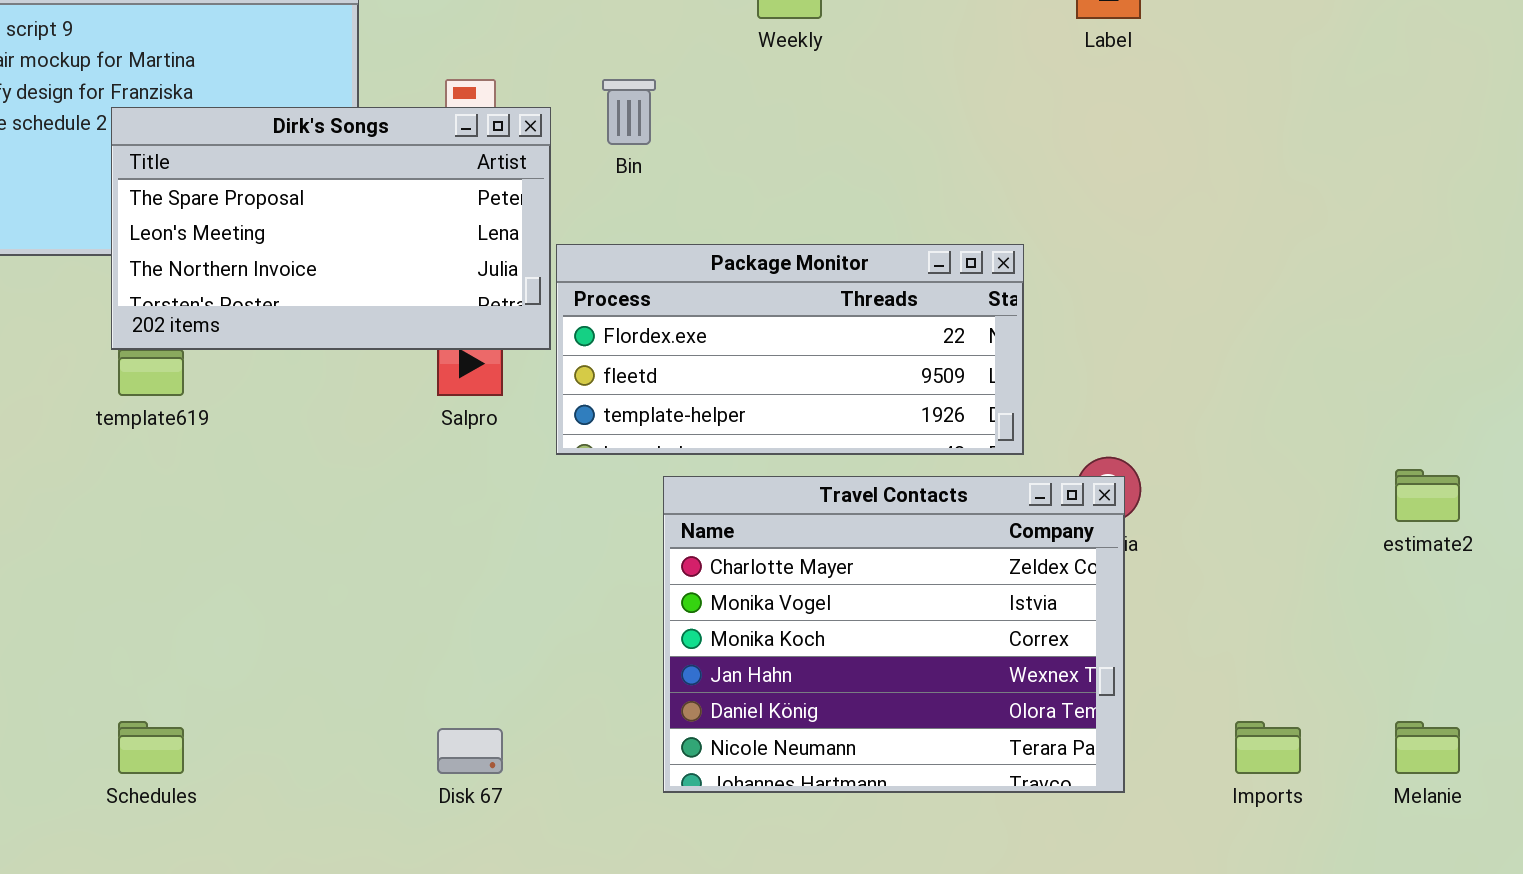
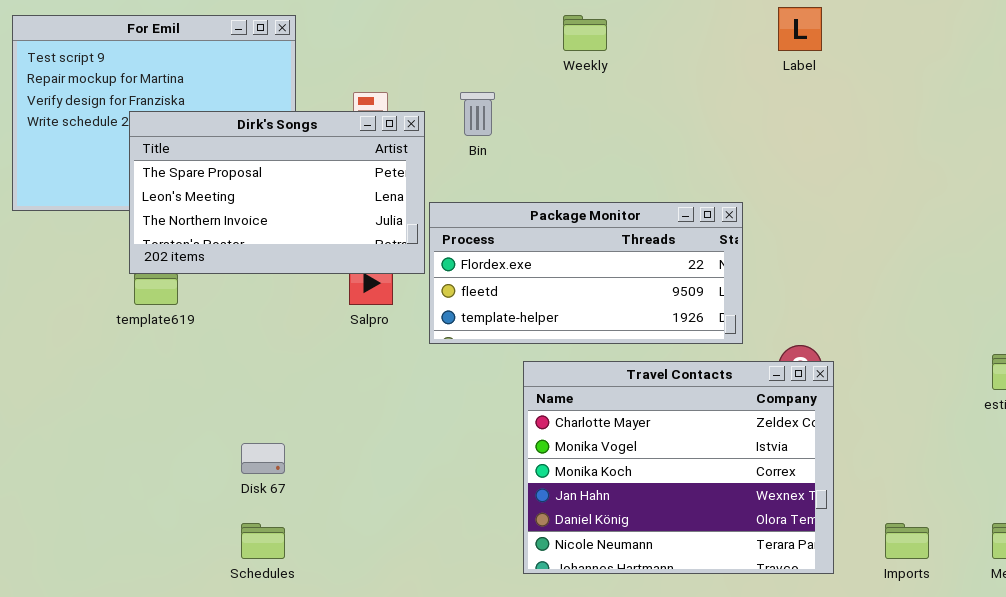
Travel Contacts: [663,476,1125,793] -> [523,361,834,574], moved
Schedules: [118,721,184,774] -> [241,523,285,559], moved
Disk 67: [437,728,503,774] -> [241,443,285,474], moved

